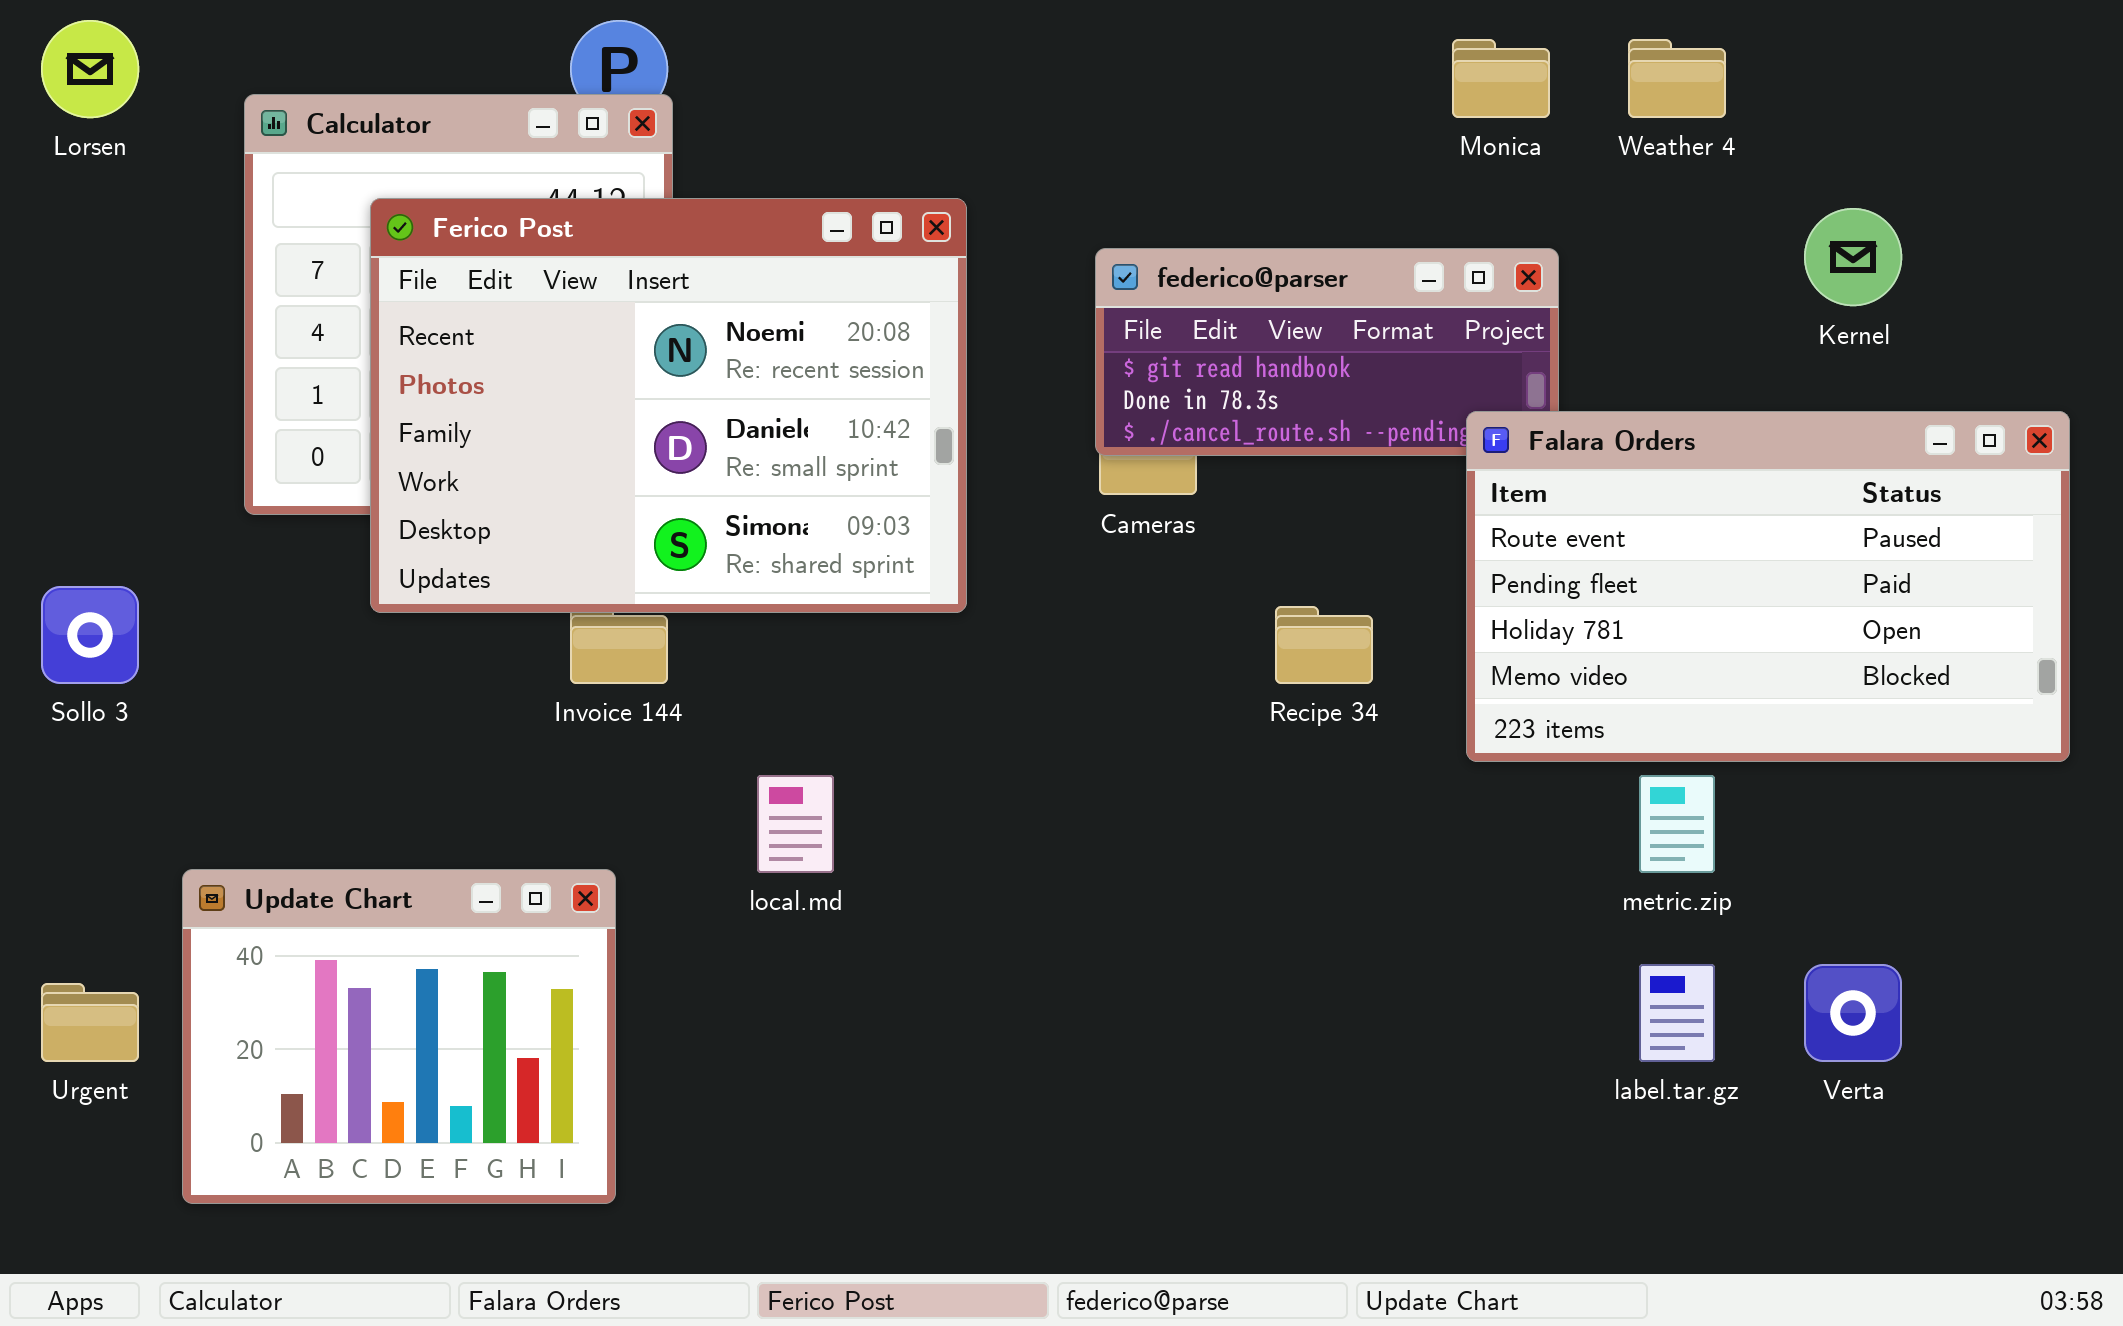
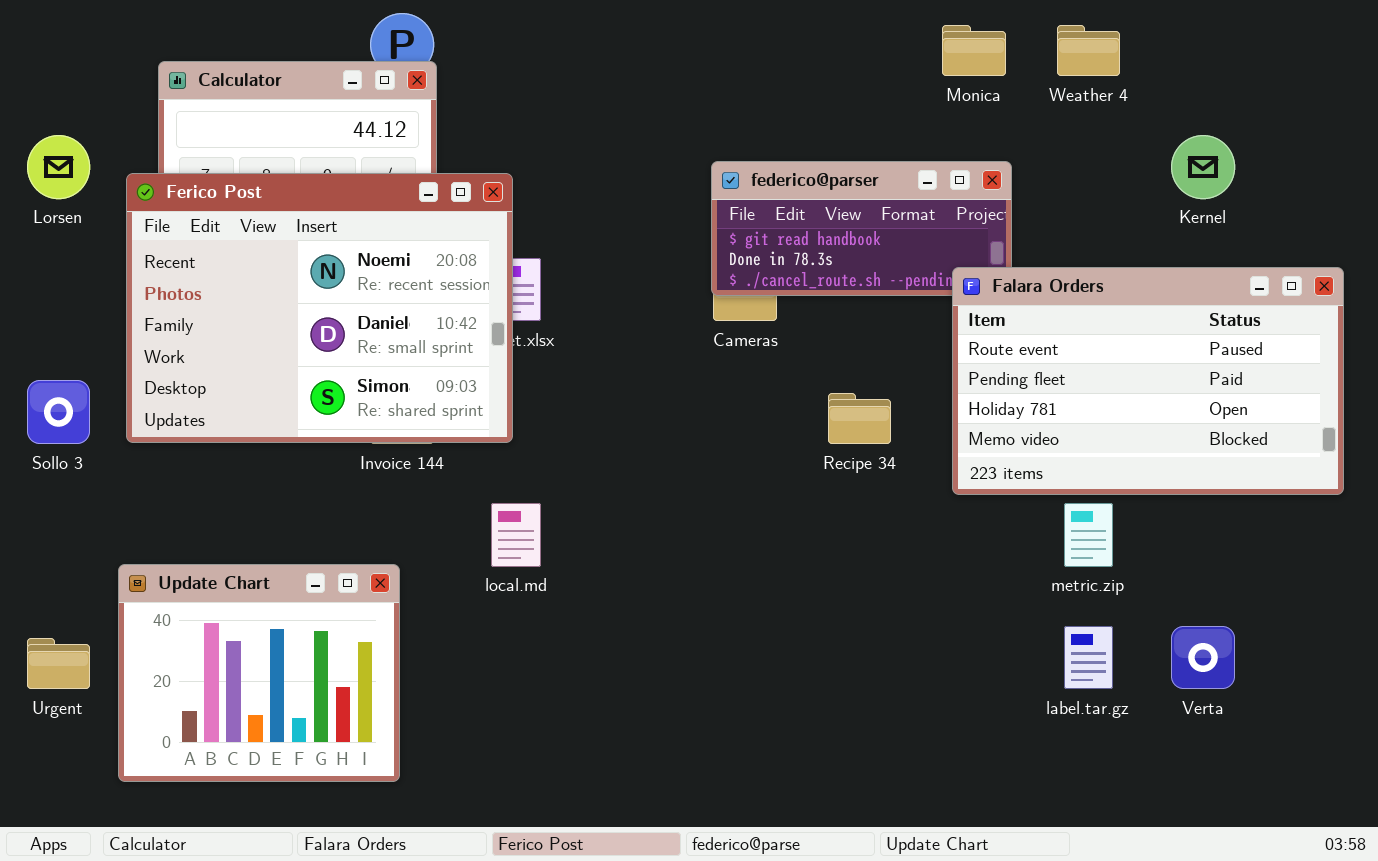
Lorsen: [41,20,139,118] -> [27,135,90,199], moved
Ferico Post: [370,198,967,613] -> [126,173,513,443], moved

